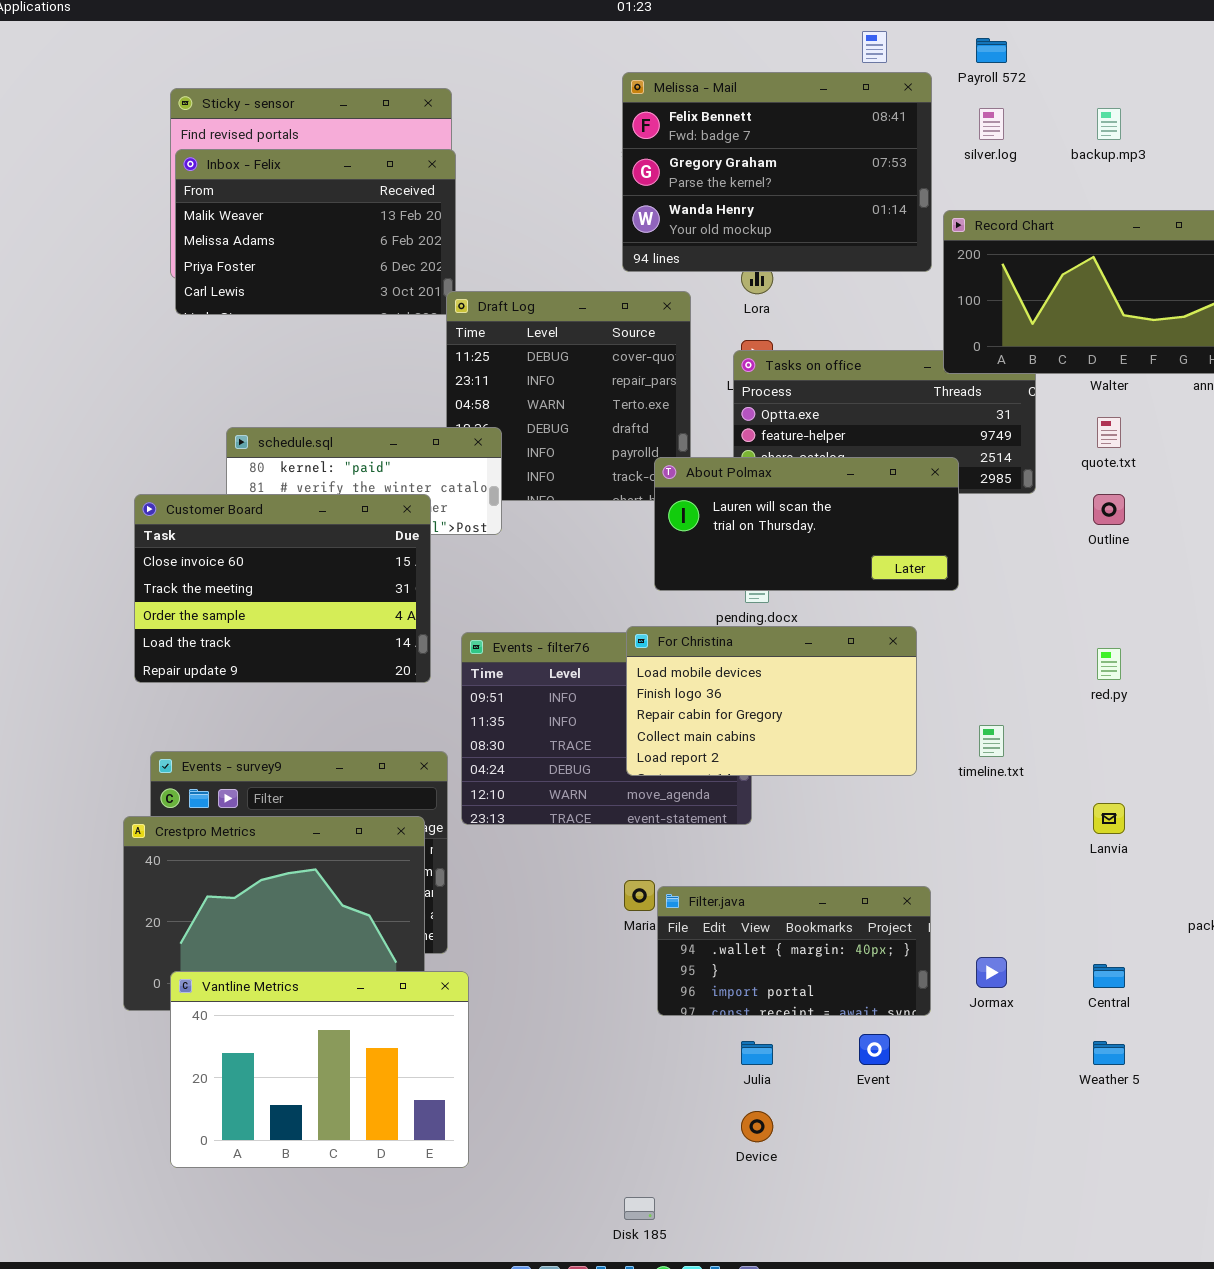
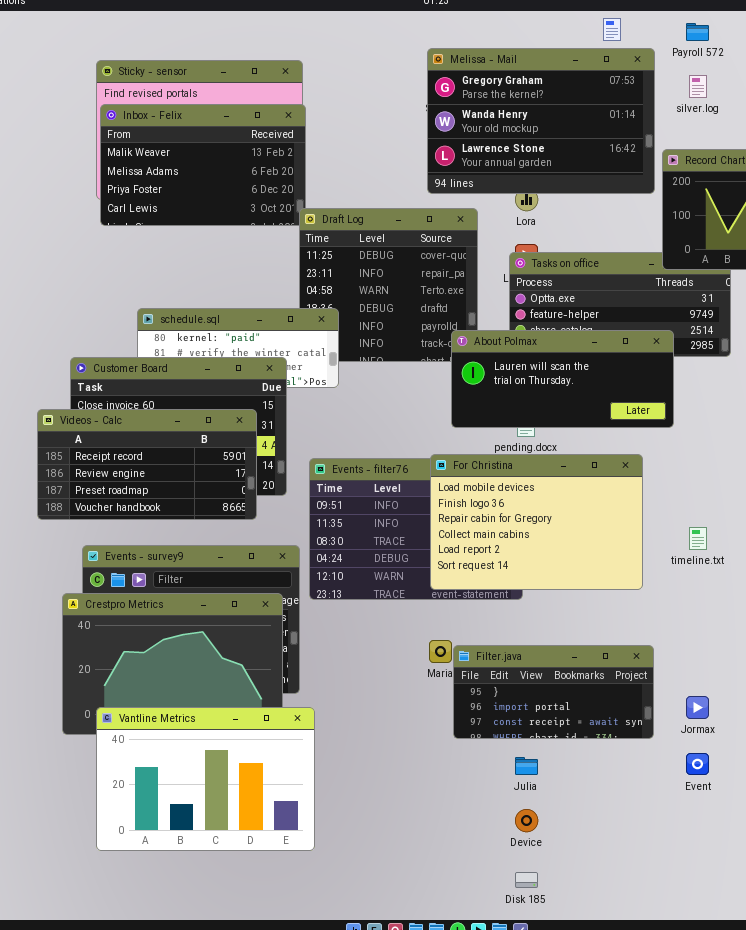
Melissa - Mail: [622,72,932,272] -> [427,48,655,194], scrolled down 1 row
Videos - Calc: none -> [37,409,257,520], opened
For Christina: [626,626,917,776] -> [430,454,643,590], resized
Filter.java: [657,886,931,1016] -> [453,645,654,739], scrolled down 1 row
Event: [859,1034,890,1065] -> [686,753,709,775], moved
Disk 185: [624,1197,655,1220] -> [515,872,538,888], moved

